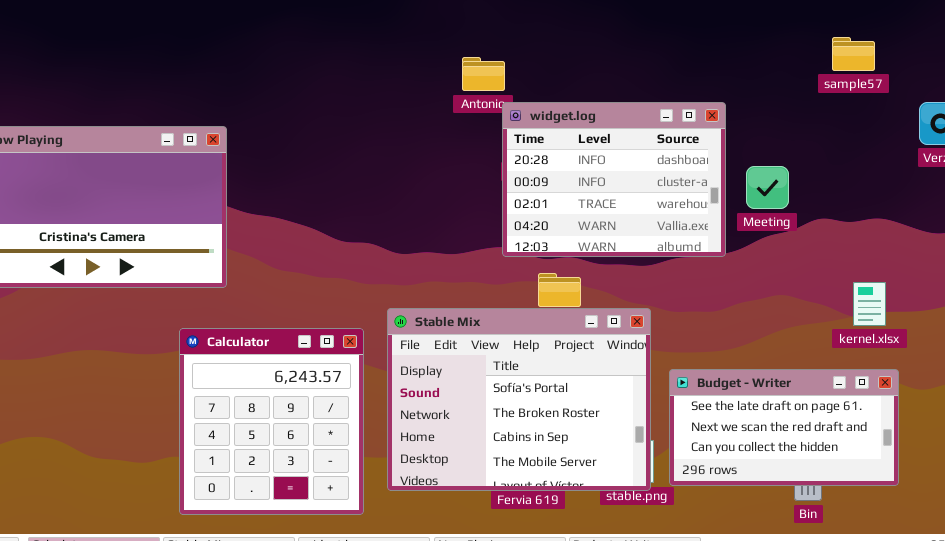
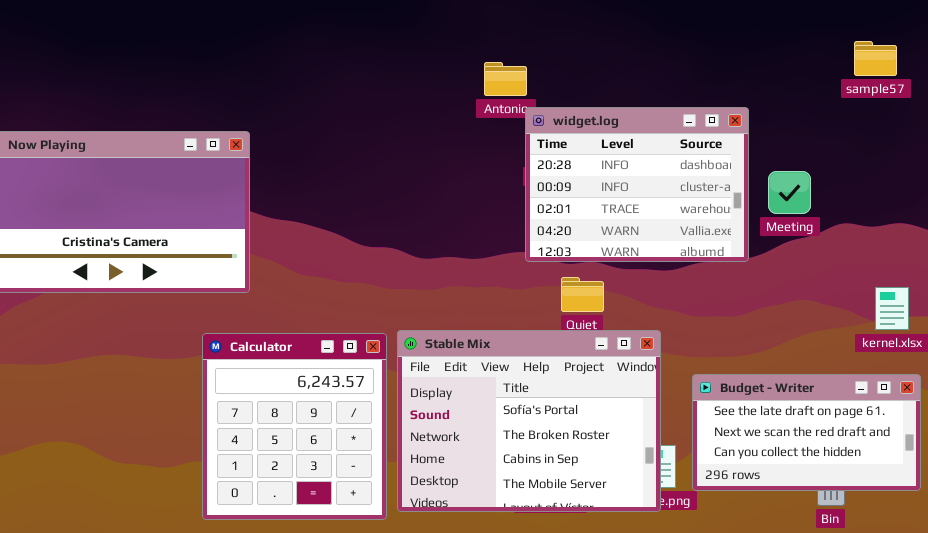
Stable Mix: [387,308,651,491] -> [397,330,661,512], moved

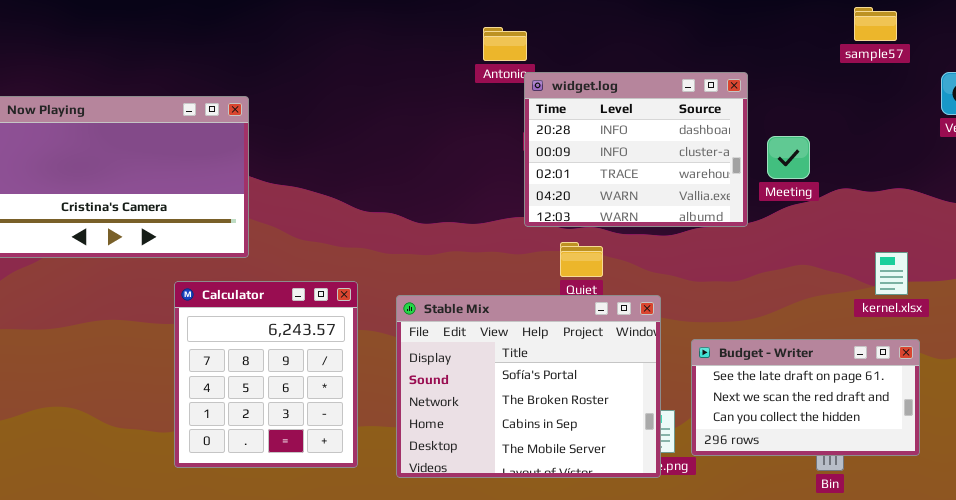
Calculator: [202,333,387,520] -> [174,281,358,468], moved

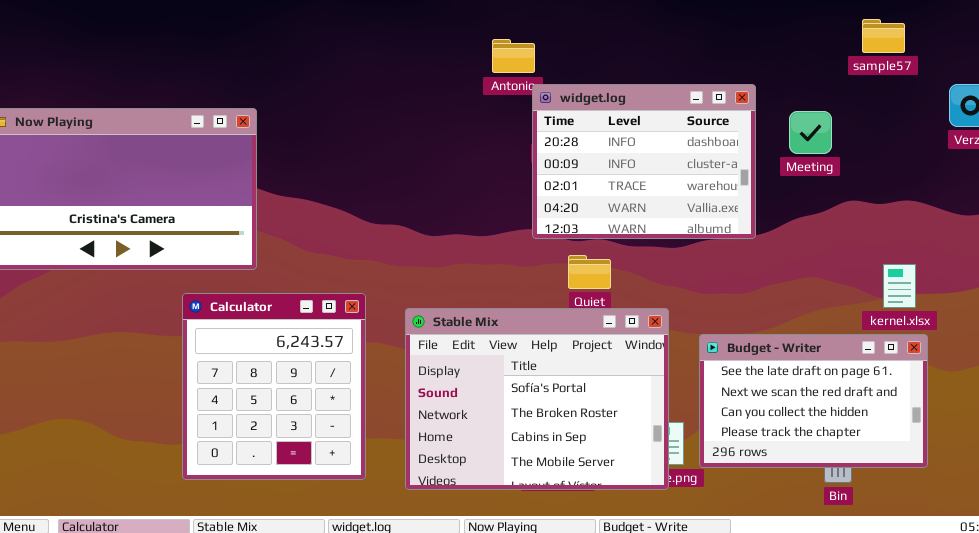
Meeting: [767,136,810,179] -> [789,111,832,154], moved
Budget - Writer: [691,339,920,456] -> [699,334,928,468], resized

